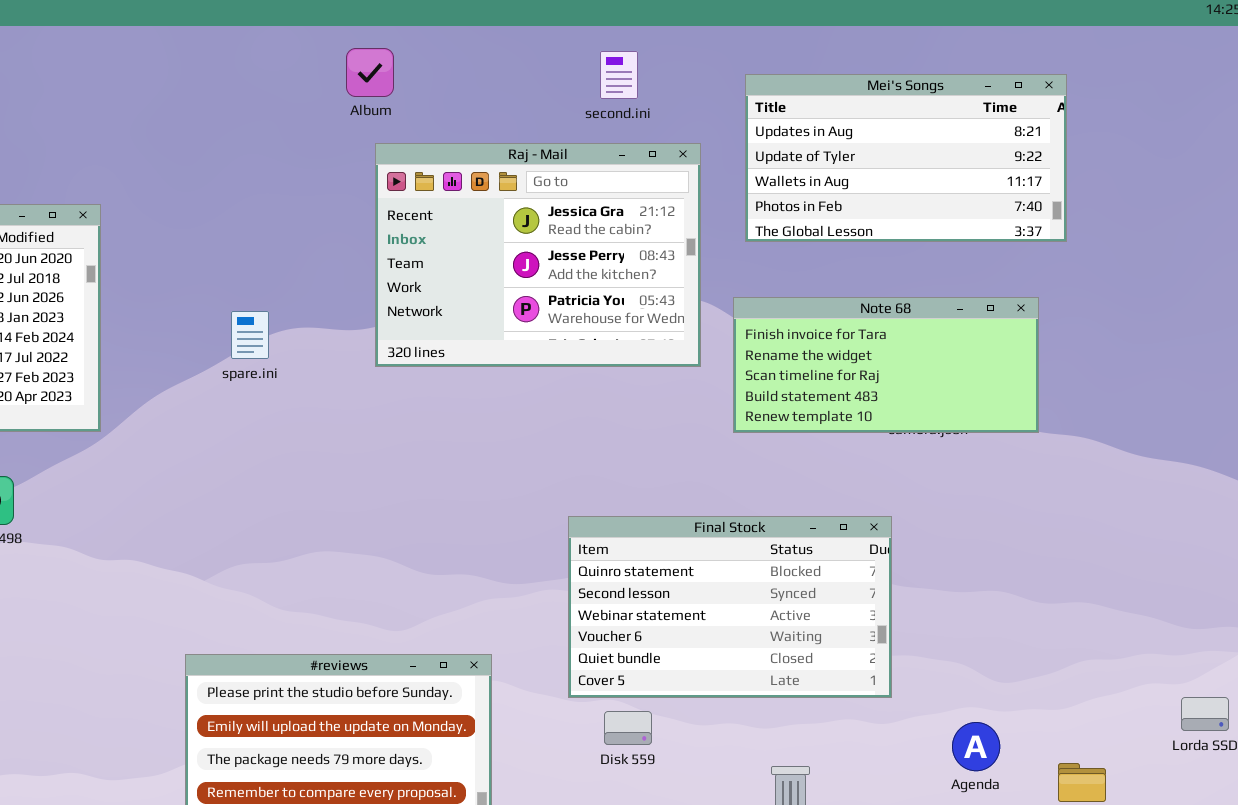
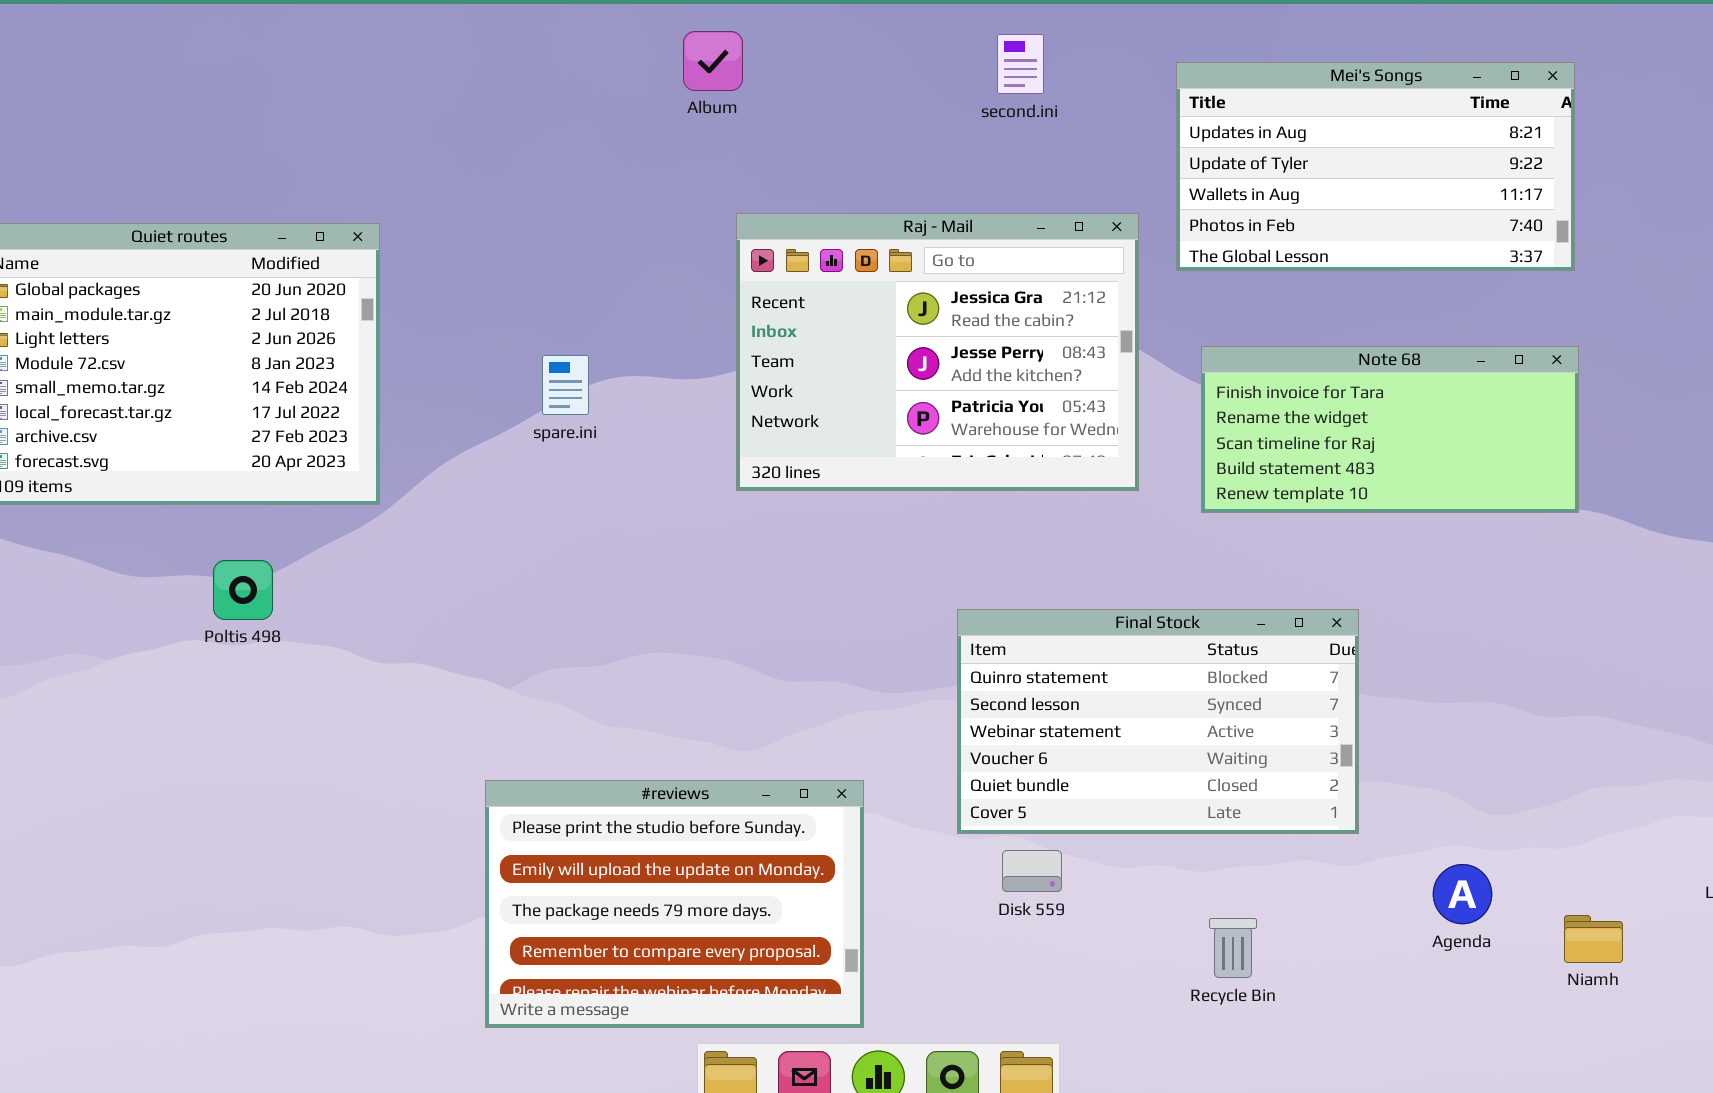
Raj - Mail: [375,143,701,367] -> [736,213,1139,491], moved
Note 68: [733,297,1039,433] -> [1201,346,1579,513], moved

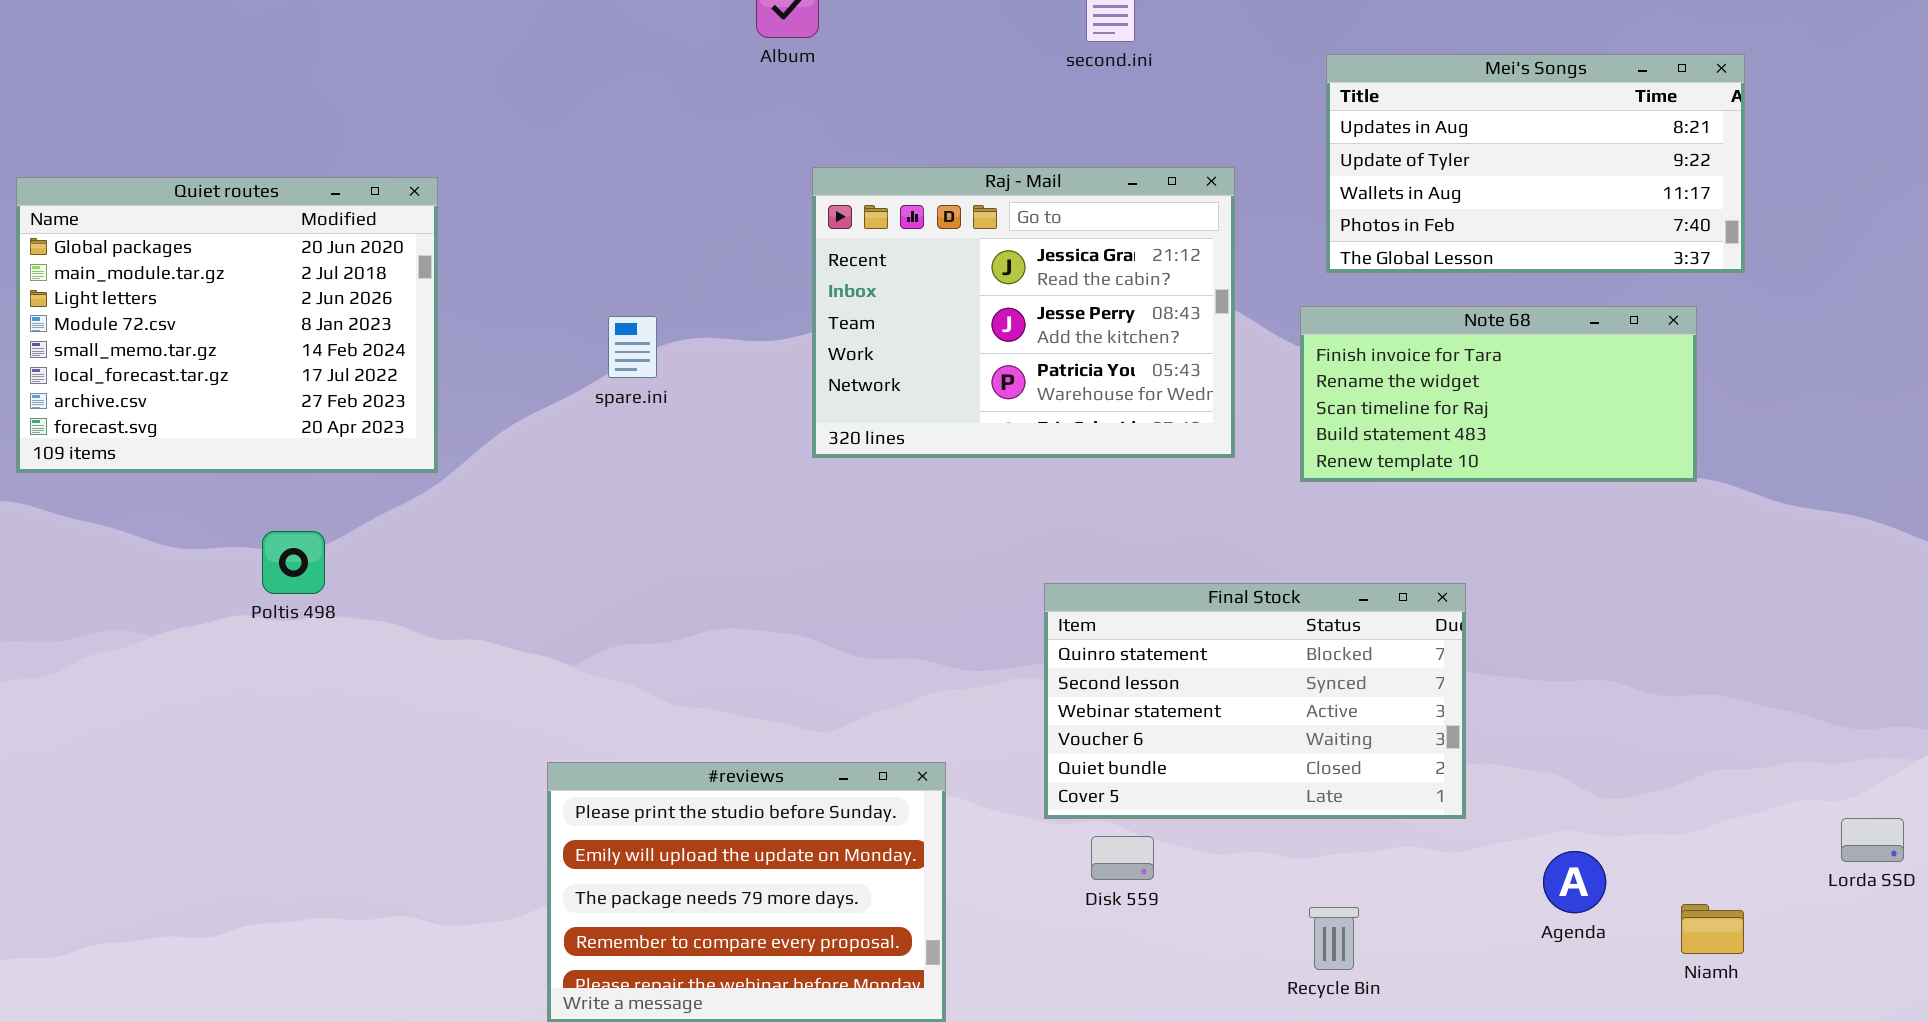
Mei's Songs: [1176,62,1575,271] -> [1326,54,1745,273], moved

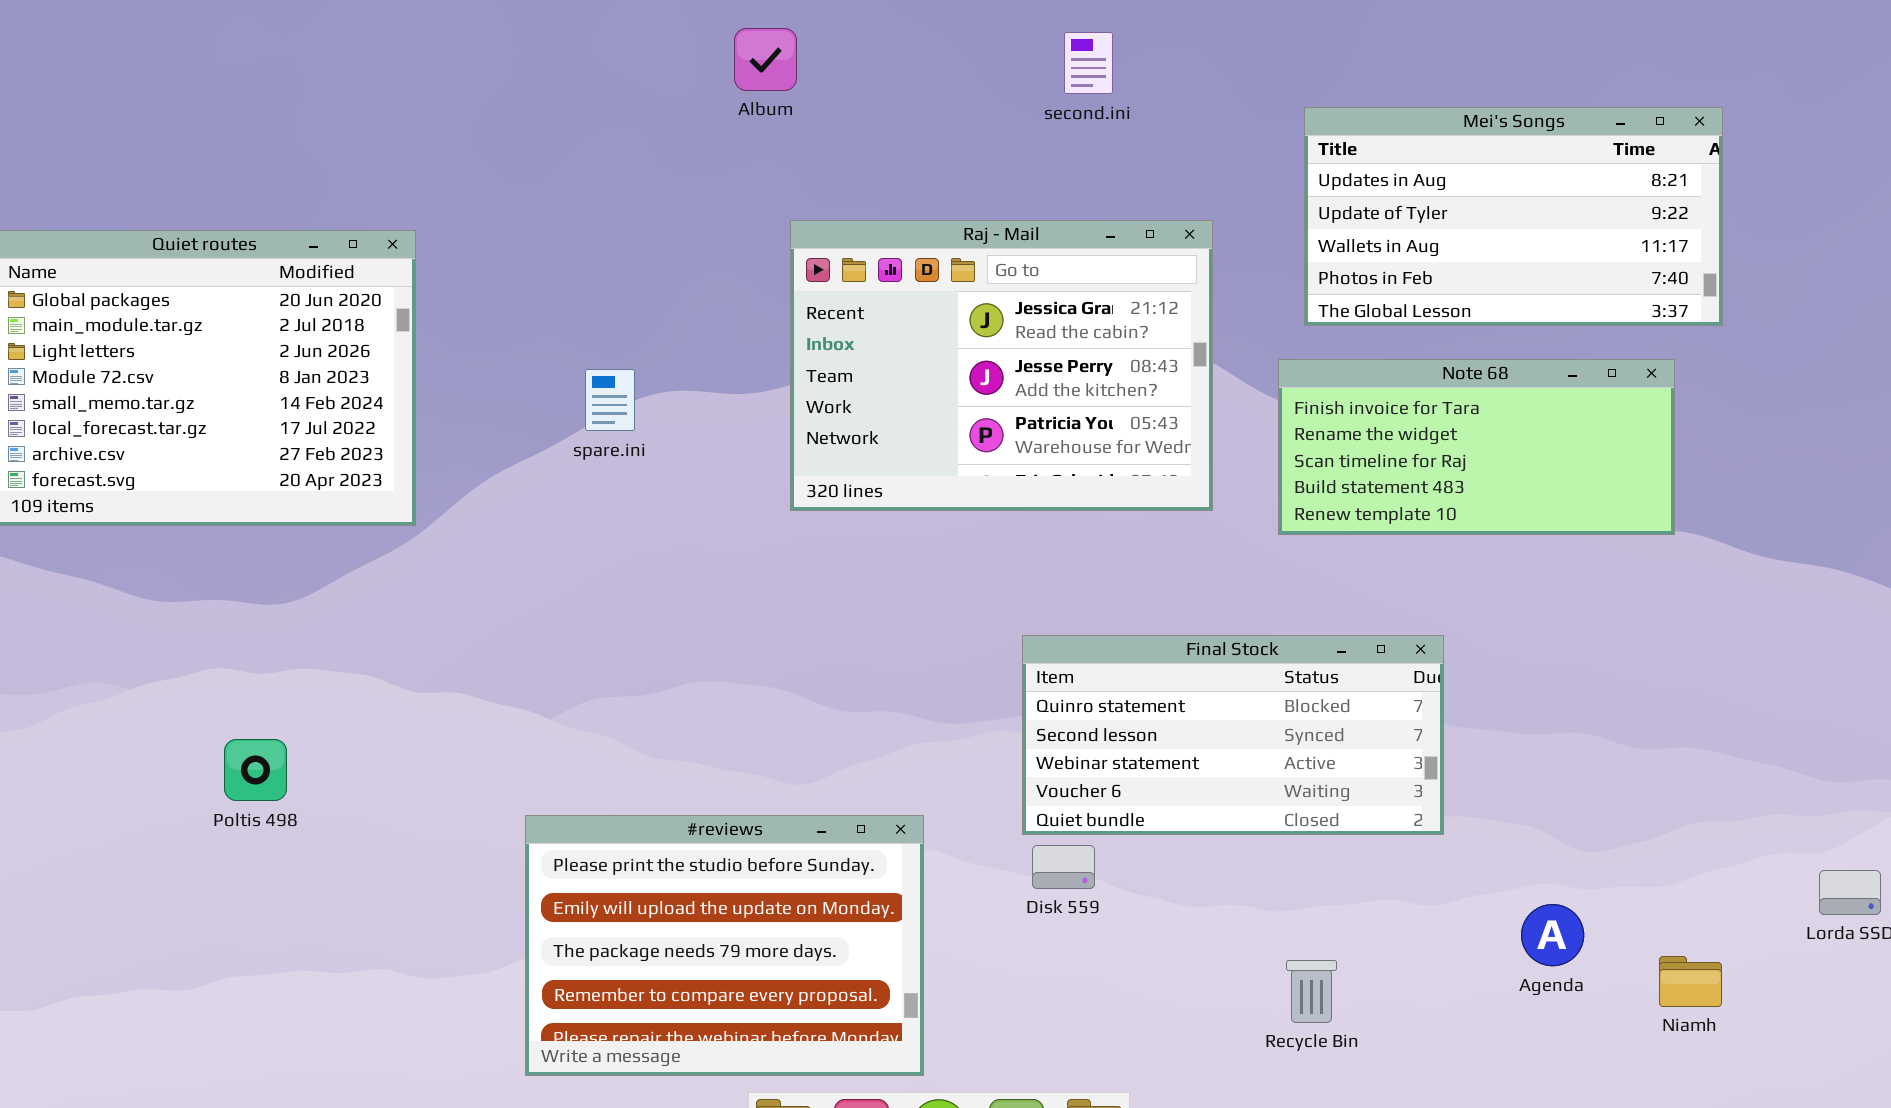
Poltis 498: [262,531,325,594] -> [224,739,287,801], moved
Final Stock: [1044,583,1466,819] -> [1022,635,1444,835], resized
Disk 559: [1091,836,1154,880] -> [1032,845,1095,889], moved

